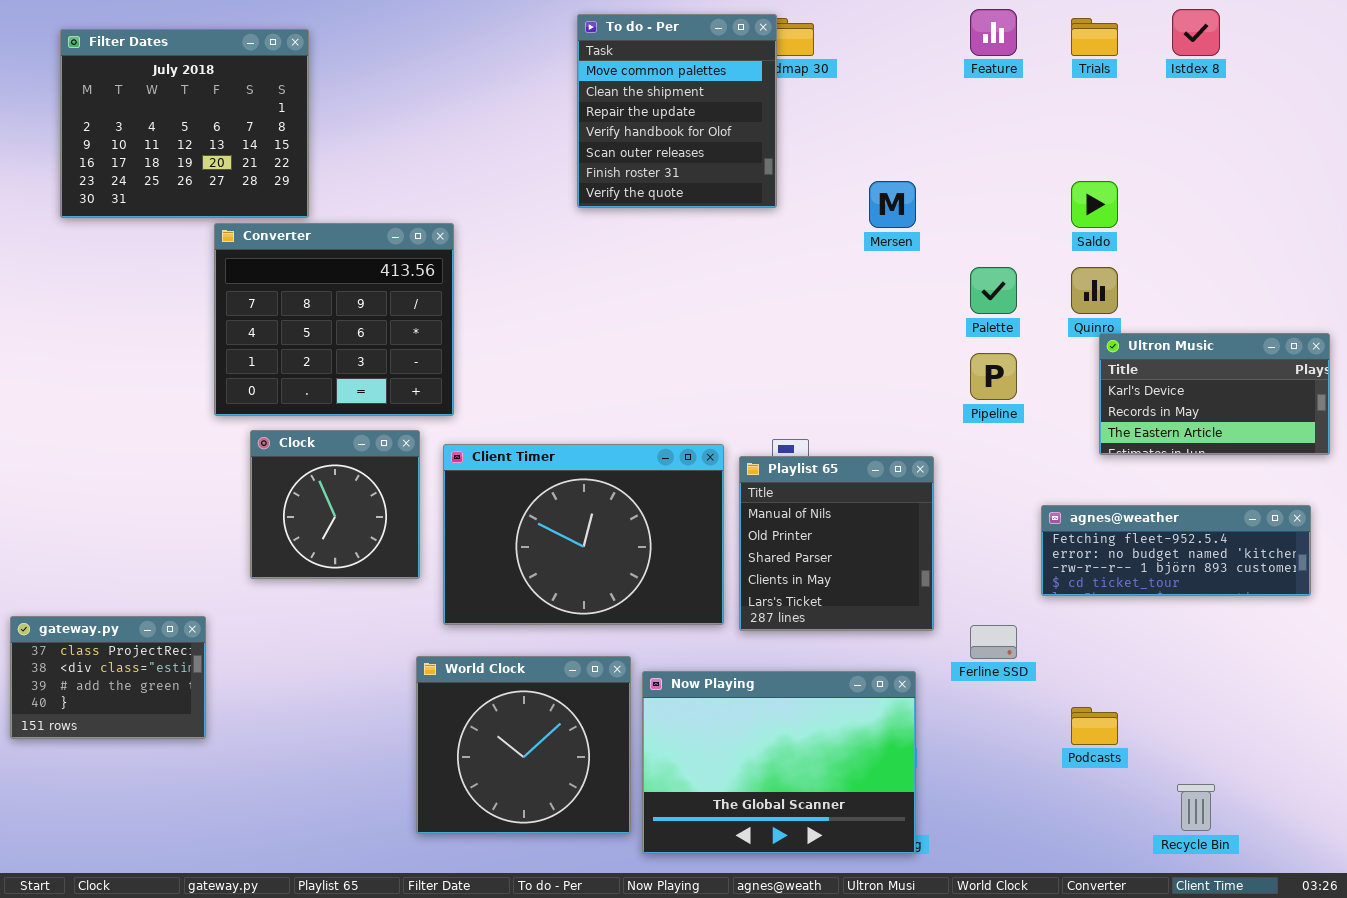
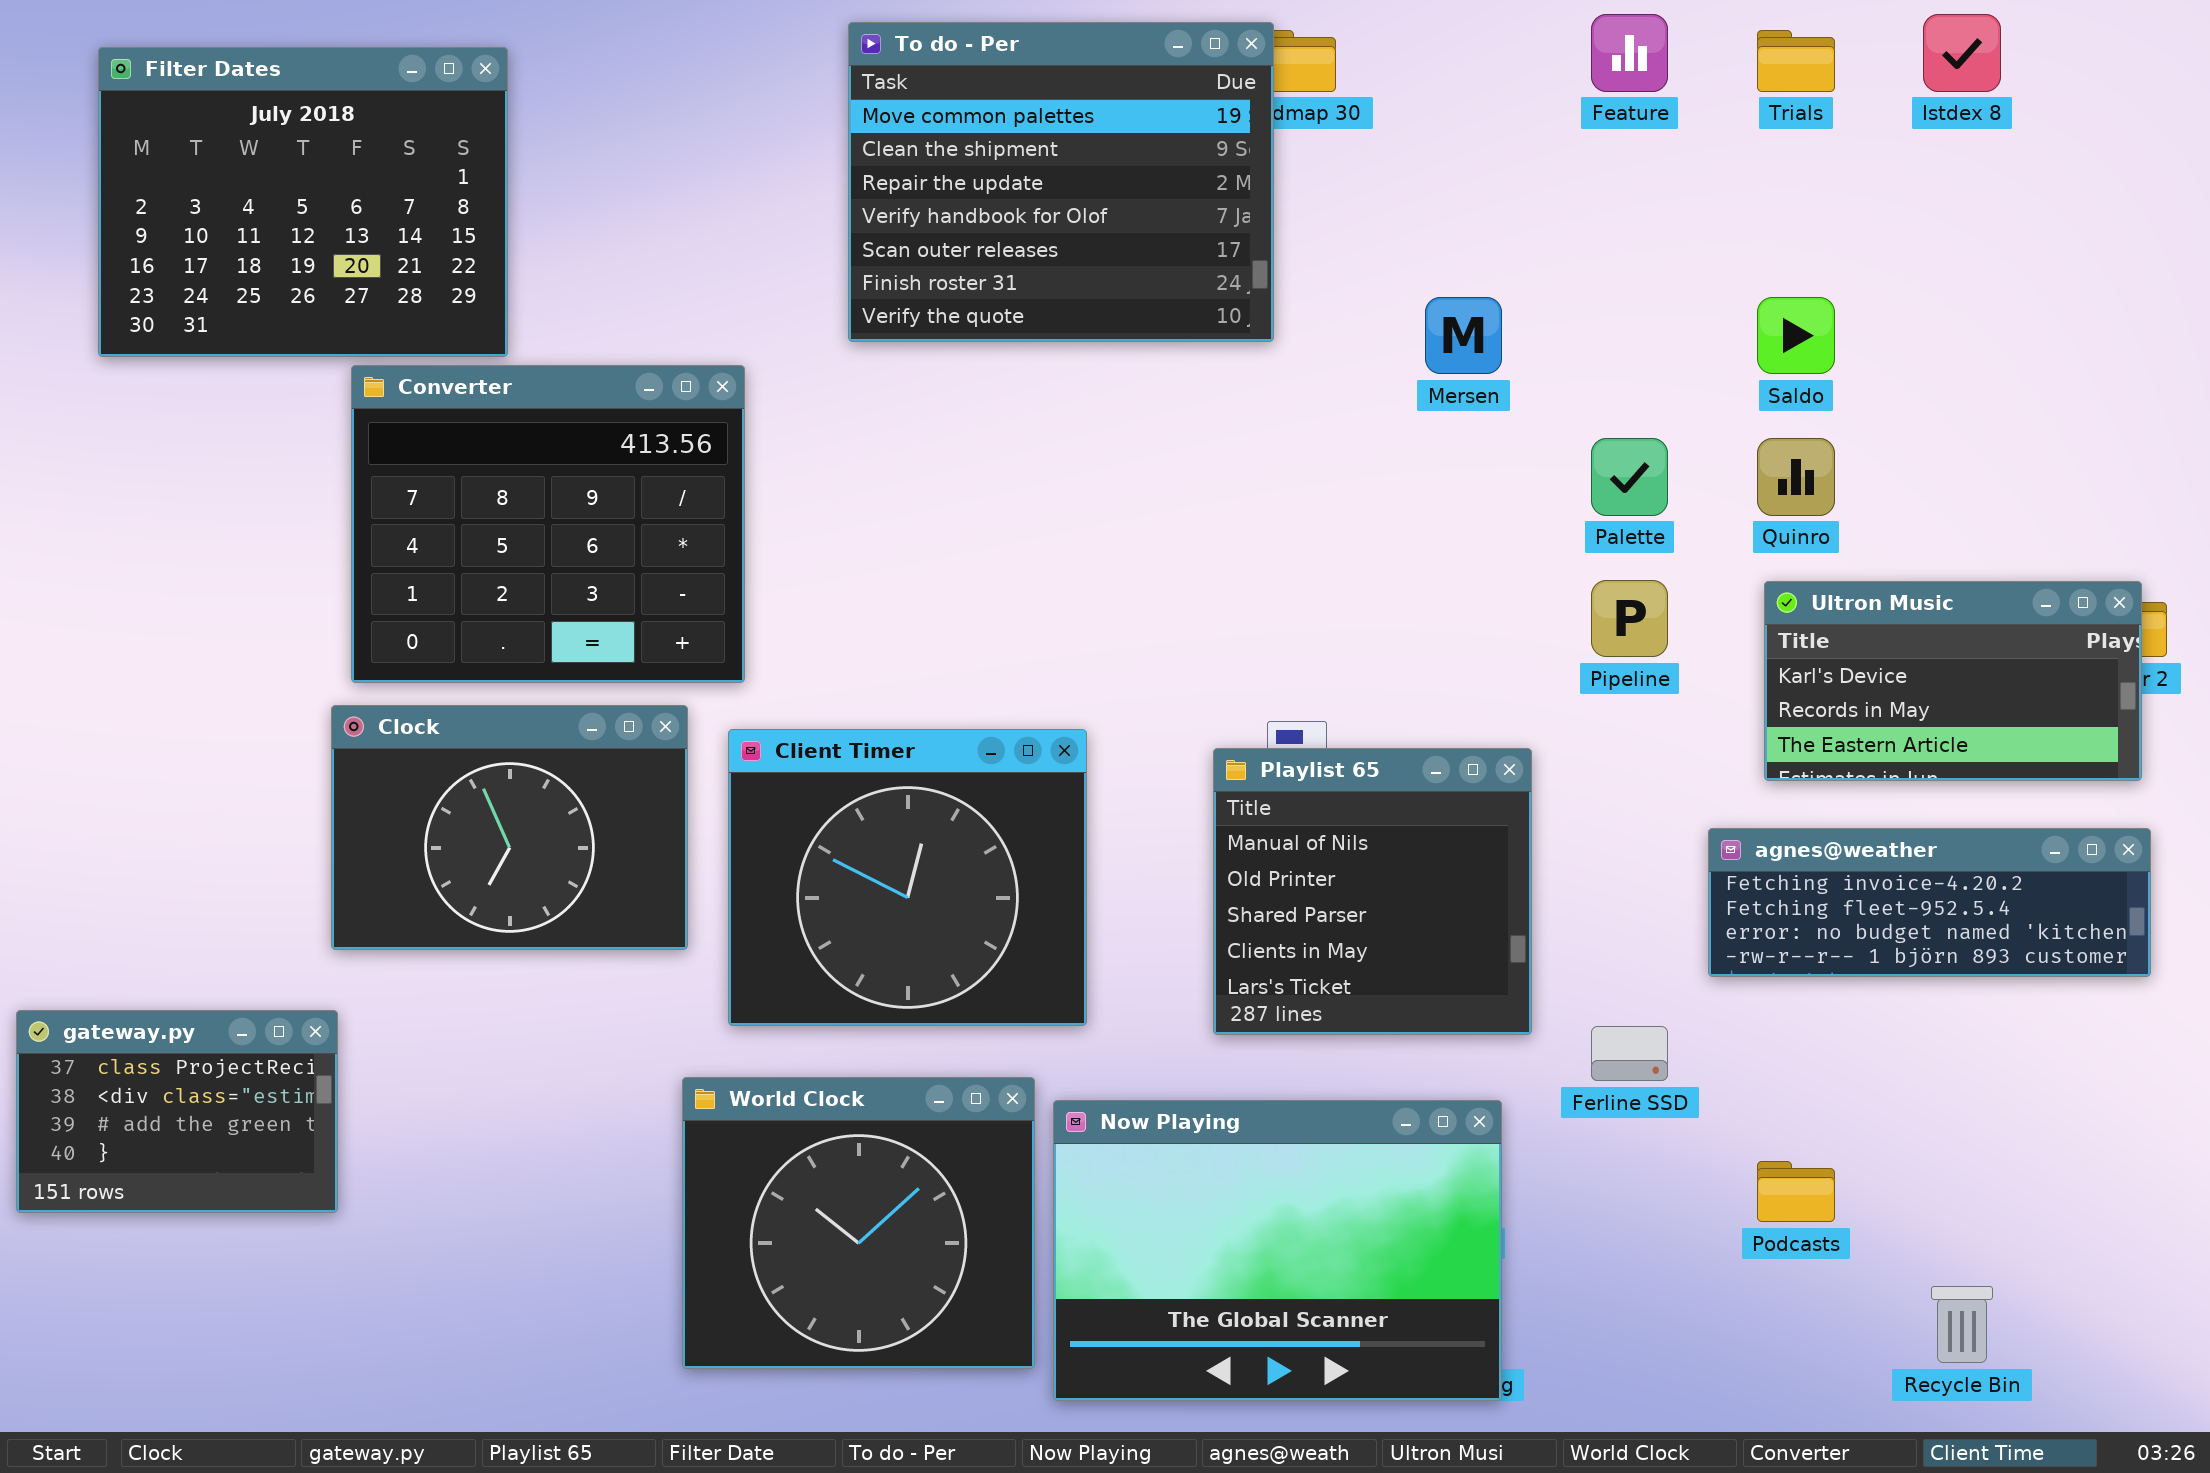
To do - Per: [577,14,777,208] -> [848,22,1274,342], resized
Ultron Music: [1099,333,1330,455] -> [1764,581,2142,781], moved
Clock: [250,430,420,579] -> [331,705,688,950], resized
Client Timer: [443,444,724,625] -> [728,729,1087,1026], resized
agnes@weather: [1041,505,1311,596] -> [1708,828,2151,977], scrolled up 1 row

